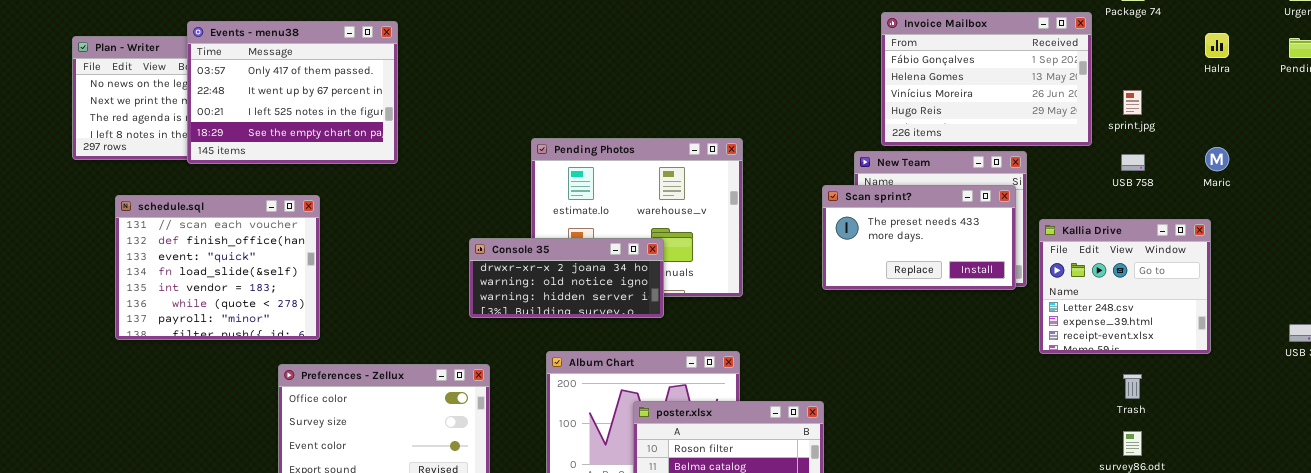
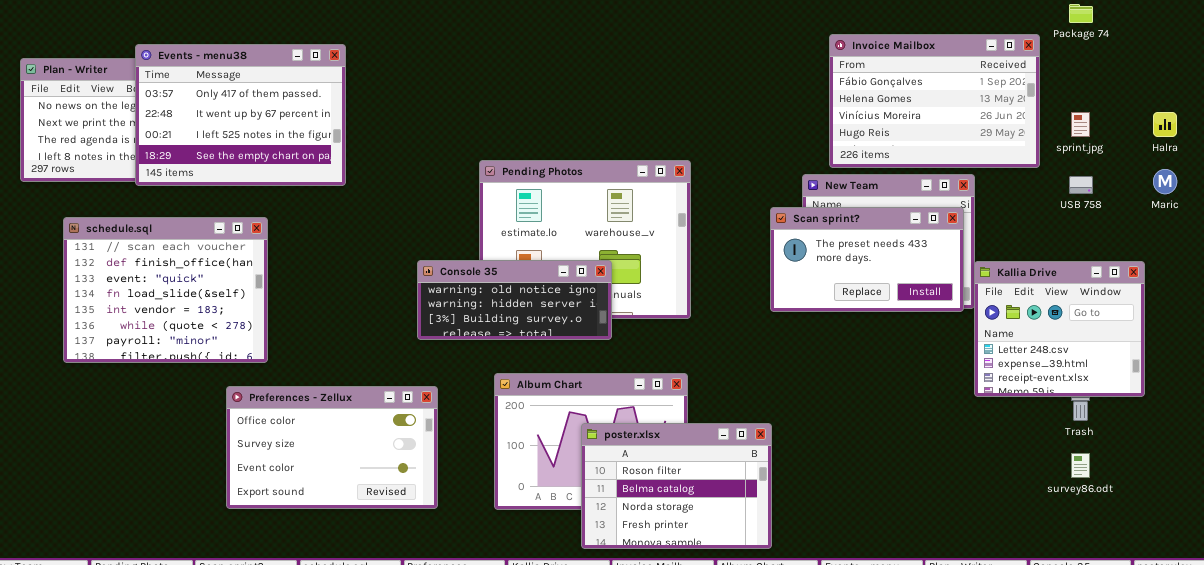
Halra: [1205,33,1229,58] -> [1153,112,1177,137], moved
Kallia Drive: [1039,219,1211,354] -> [974,261,1145,397], moved
Console 35: [469,238,664,318] -> [417,260,612,340], scrolled down 1 row

